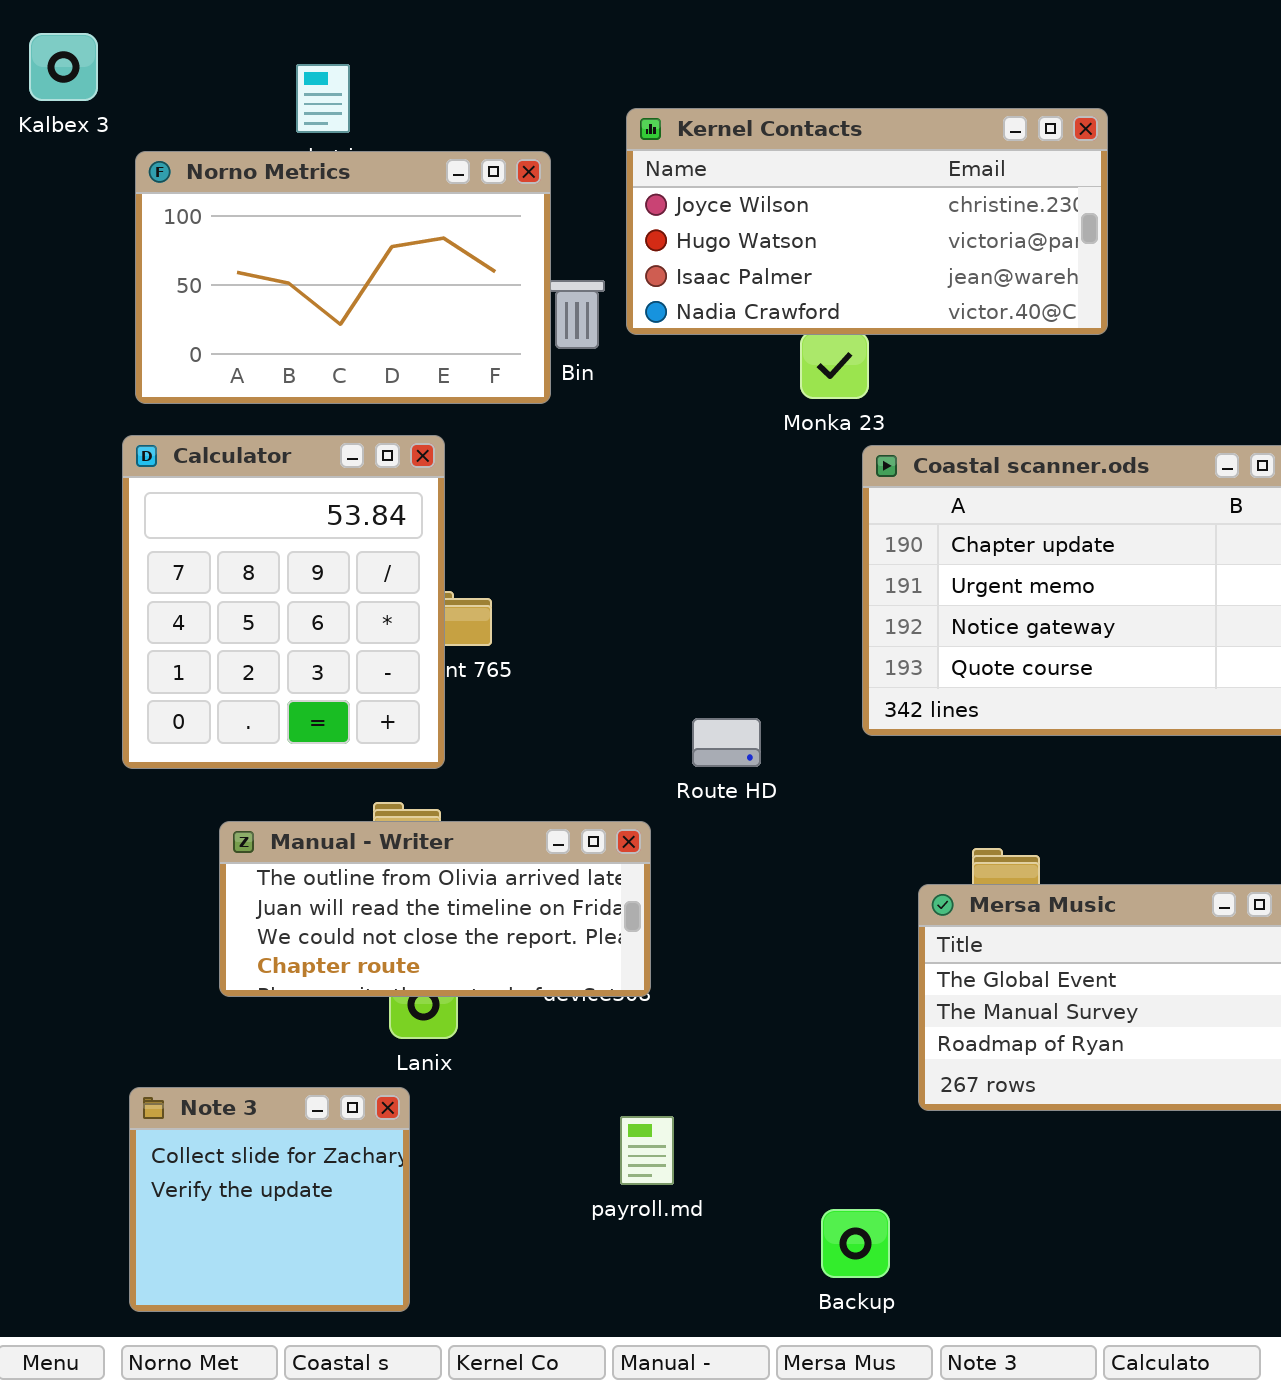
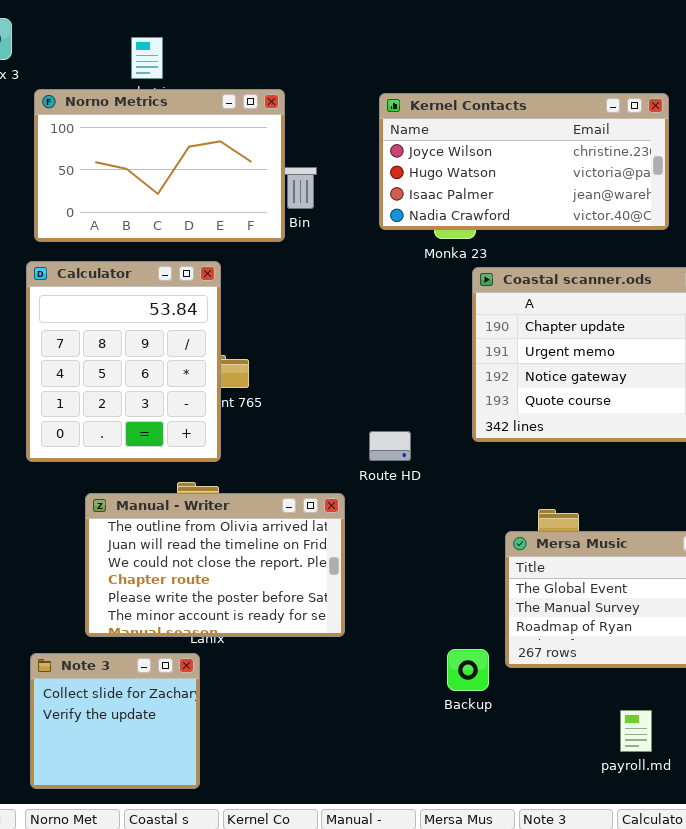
Kernel Contacts: [626,108,1108,335] -> [379,93,669,230], moved
Manual - Writer: [219,821,651,997] -> [85,493,345,637], resized
payroll.md: [620,1116,674,1185] -> [620,710,652,752], moved
Backup: [821,1209,890,1278] -> [447,649,489,691], moved

